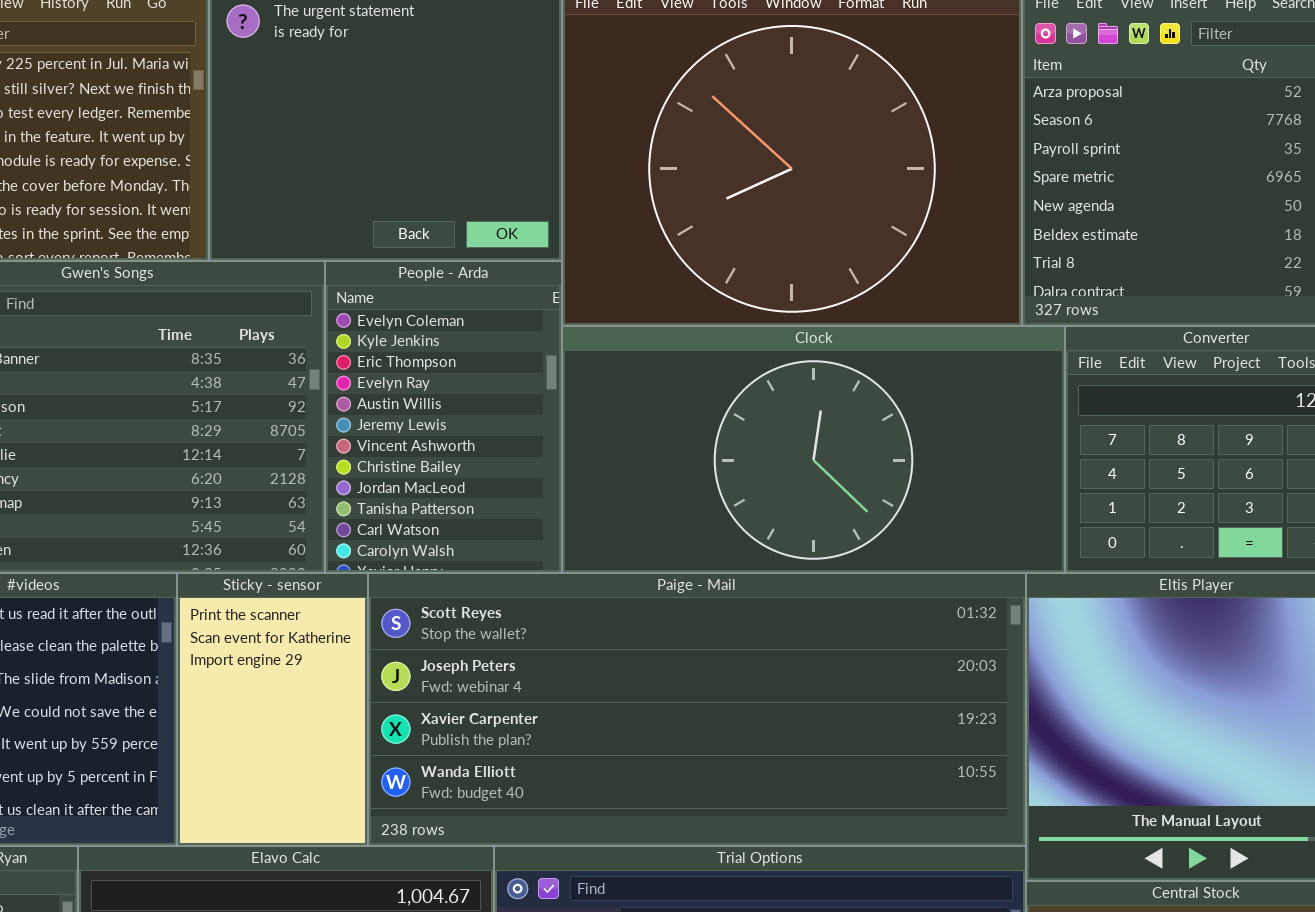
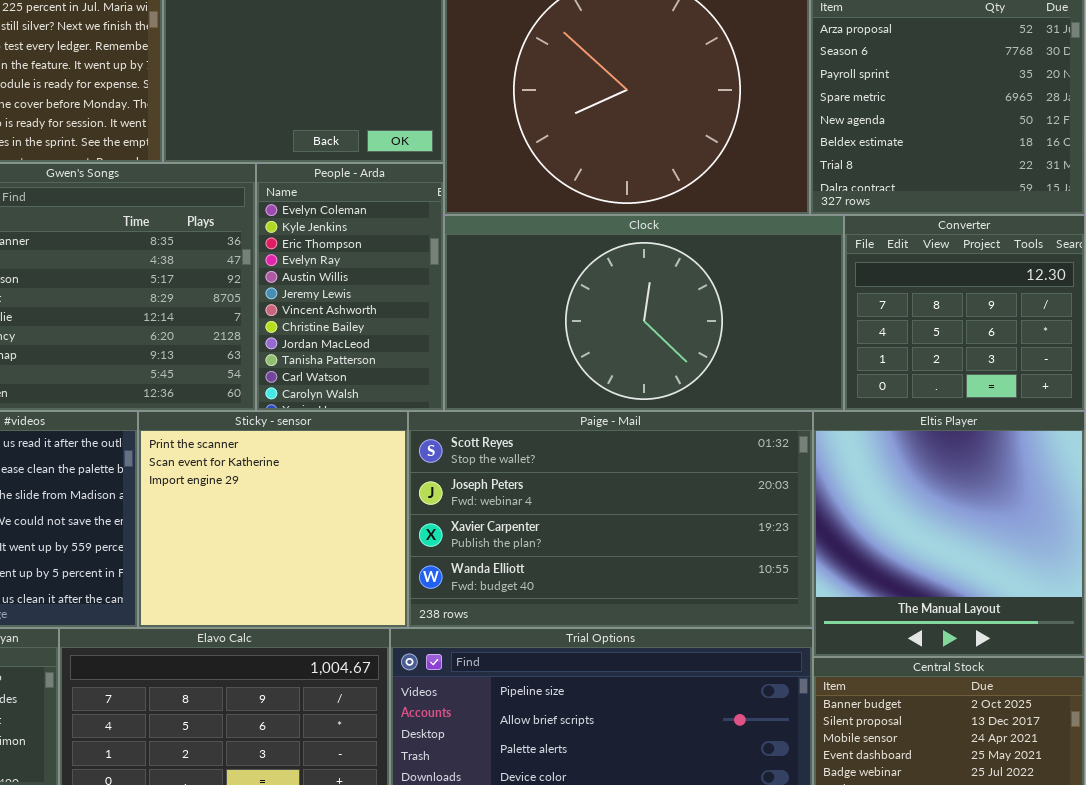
Sticky - sensor: [177,573,368,846] -> [138,411,408,628], resized
Paige - Mail: [368,573,1026,846] -> [408,411,813,628], resized

